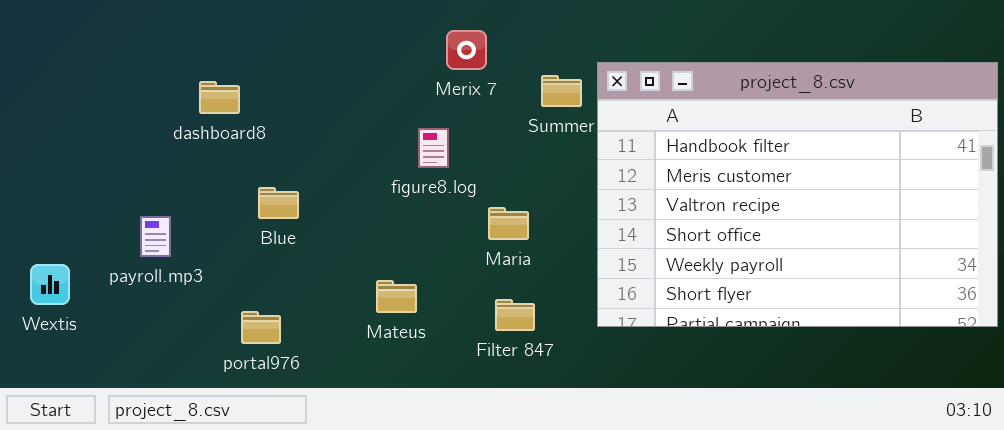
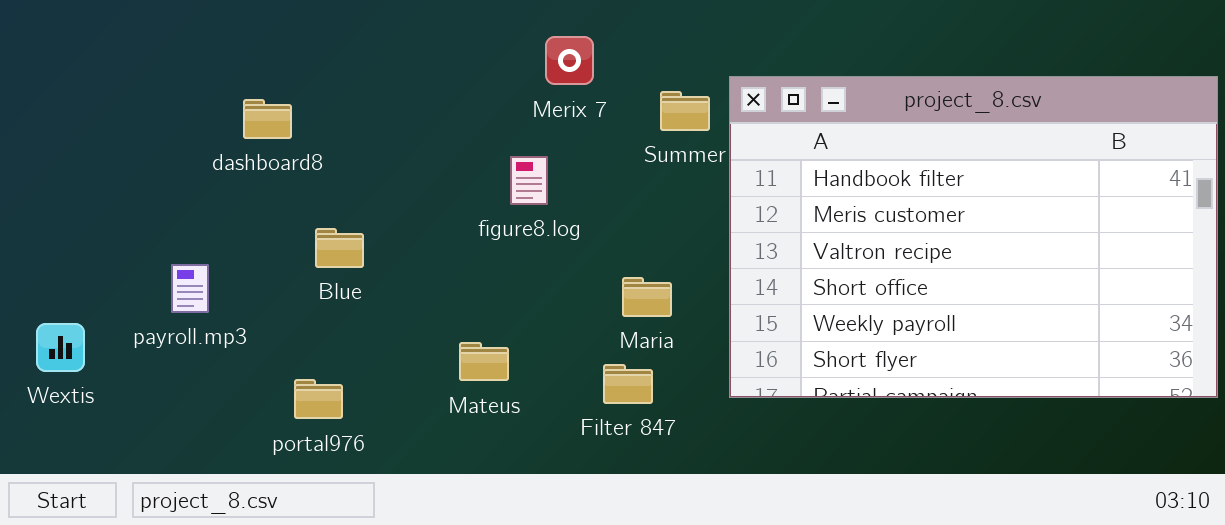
Maria: [488,207,529,240] -> [622,277,672,317], moved

